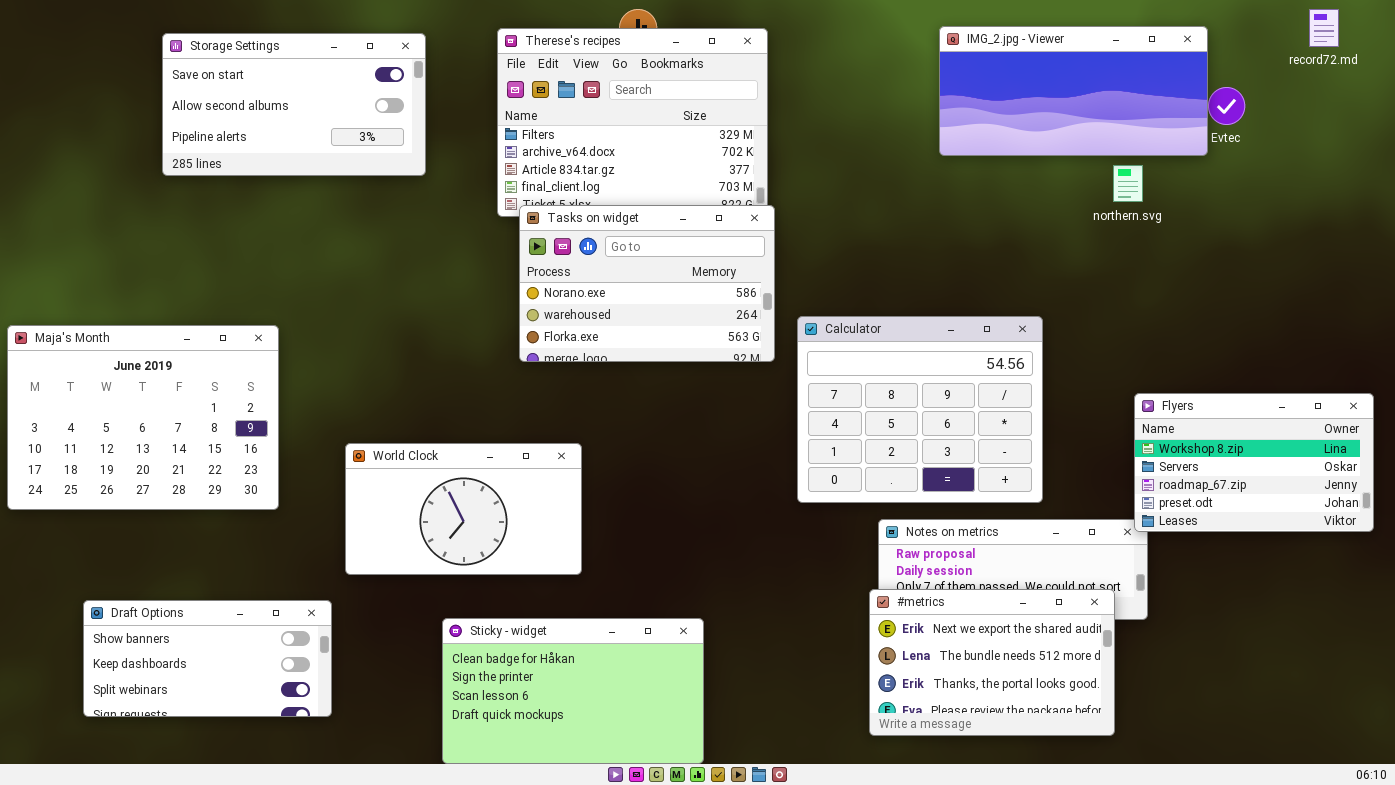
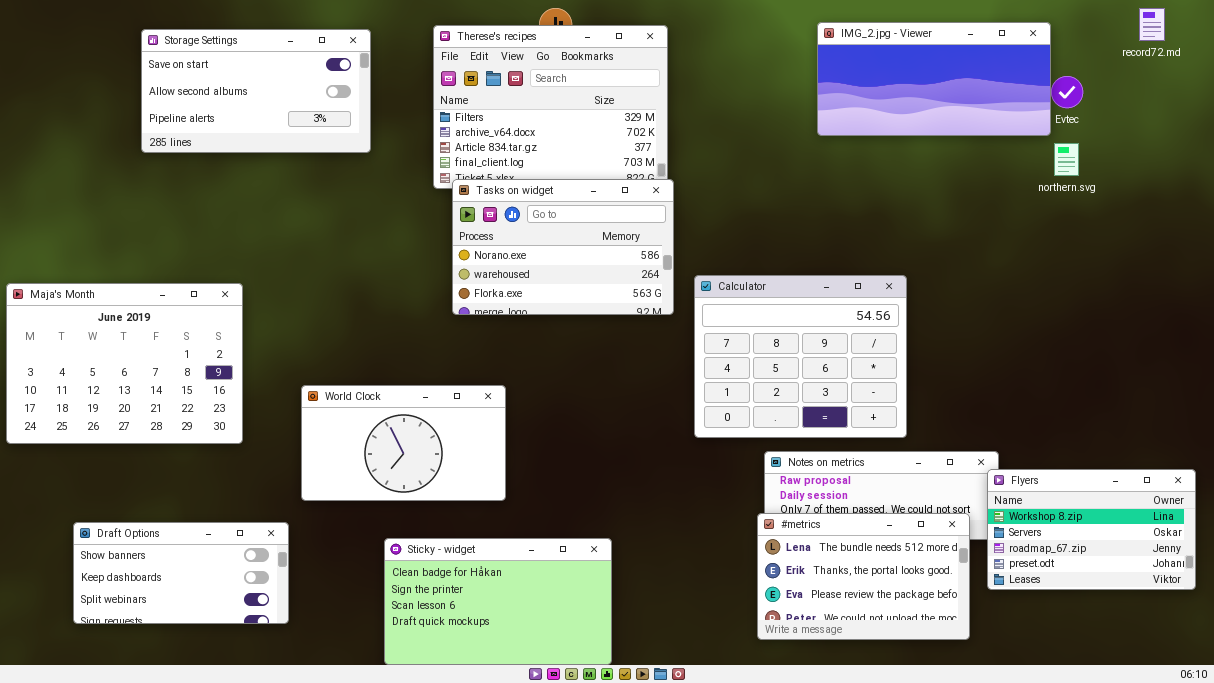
northern.svg: [1113,165,1143,202] -> [1054,143,1079,176], moved
Flyers: [1134,393,1374,532] -> [987,469,1196,590], moved
#metrics: [869,589,1115,736] -> [757,513,970,640], scrolled down 1 row

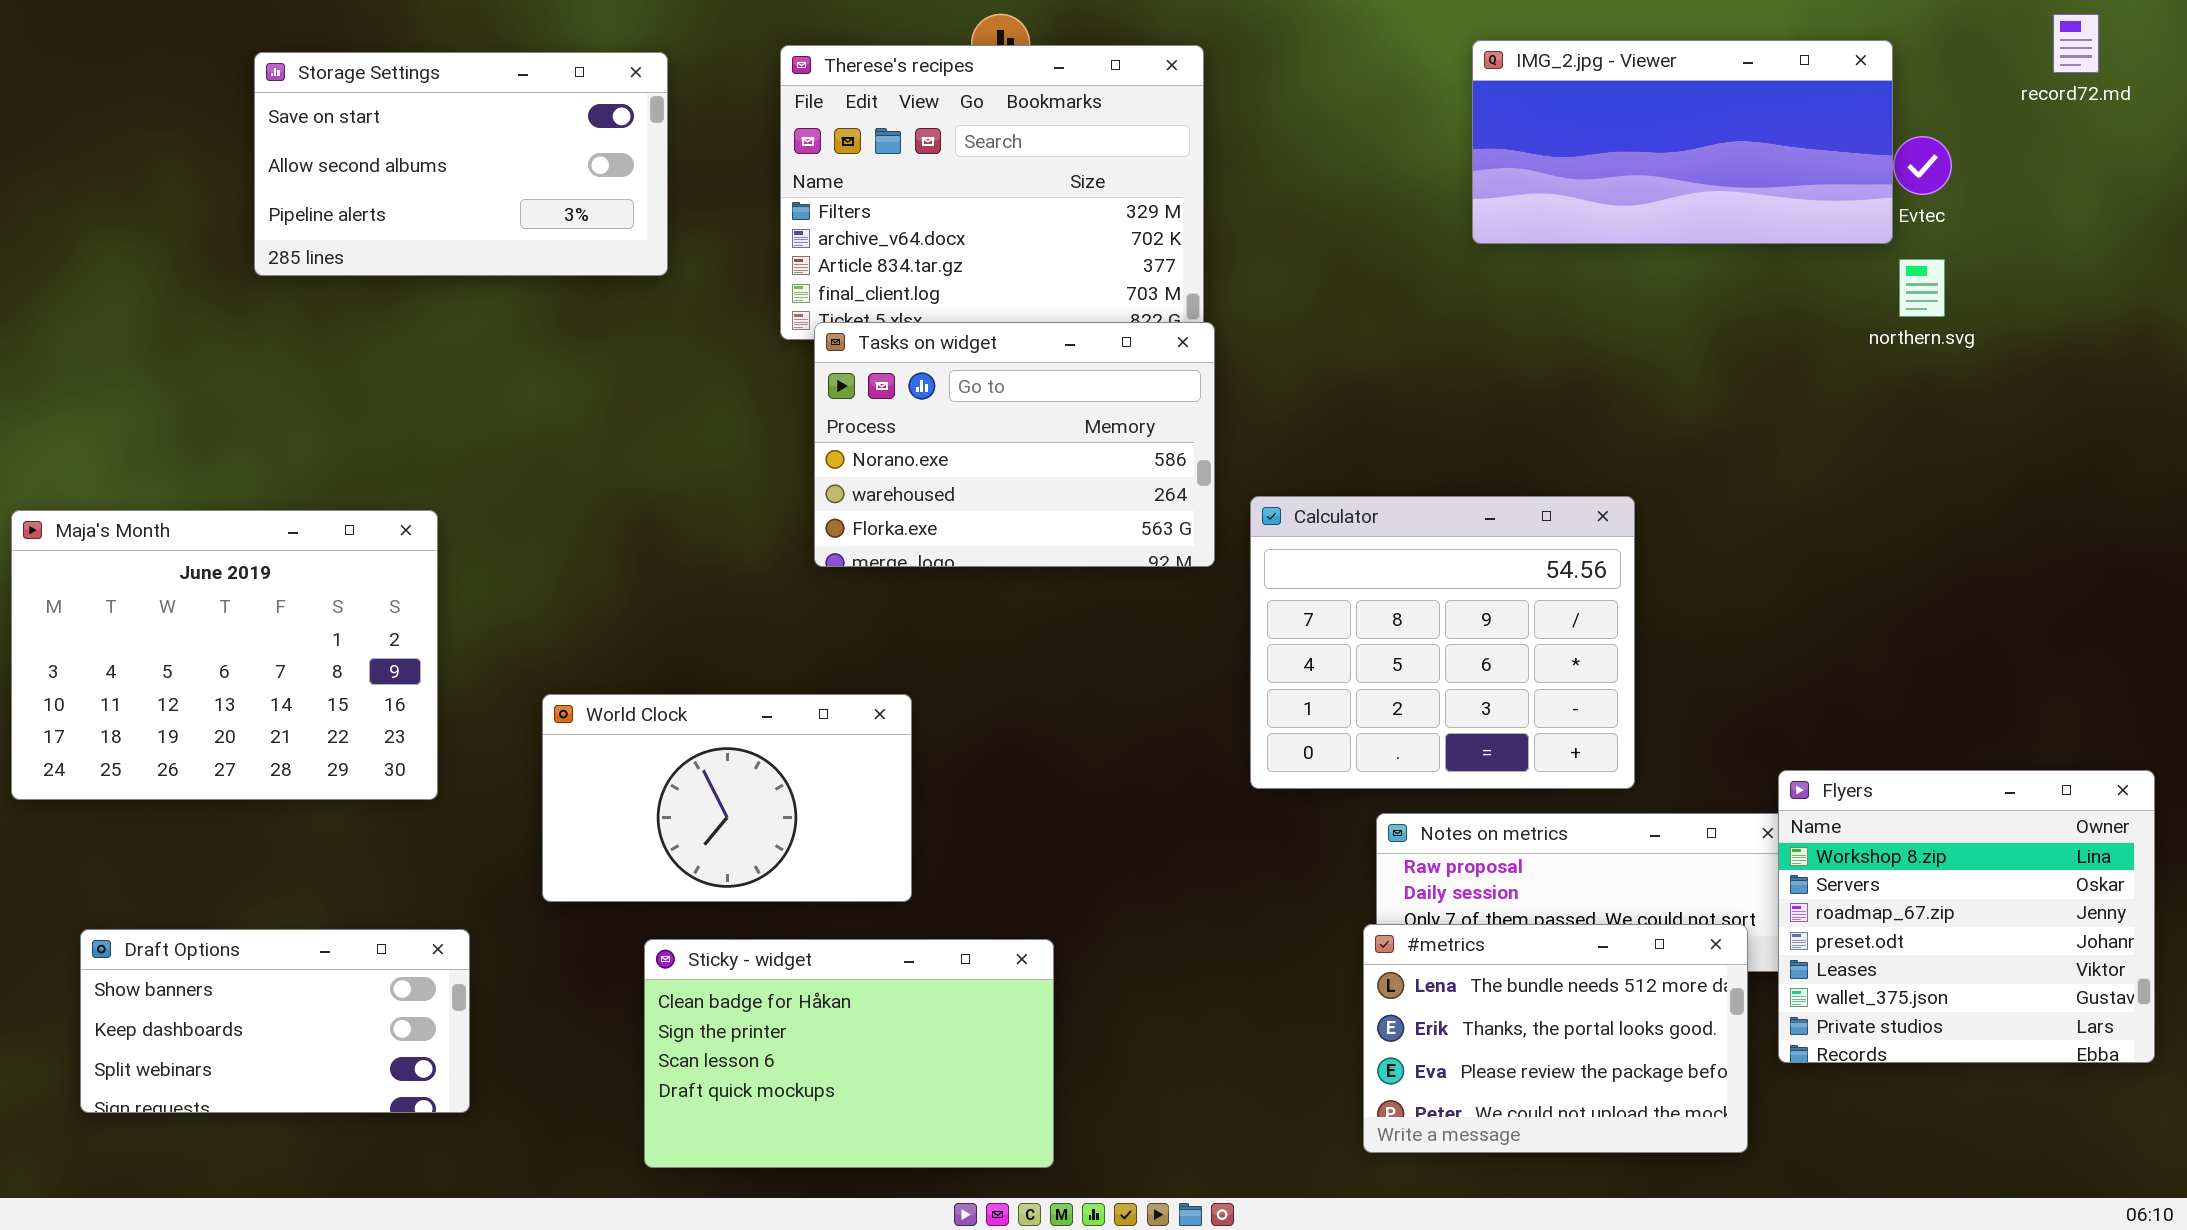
Flyers: [987,469,1196,590] -> [1778,770,2155,1063], resized
Draft Options: [73,522,289,624] -> [80,929,470,1113], moved
Sticky - widget: [384,538,612,665] -> [644,939,1054,1168], moved

